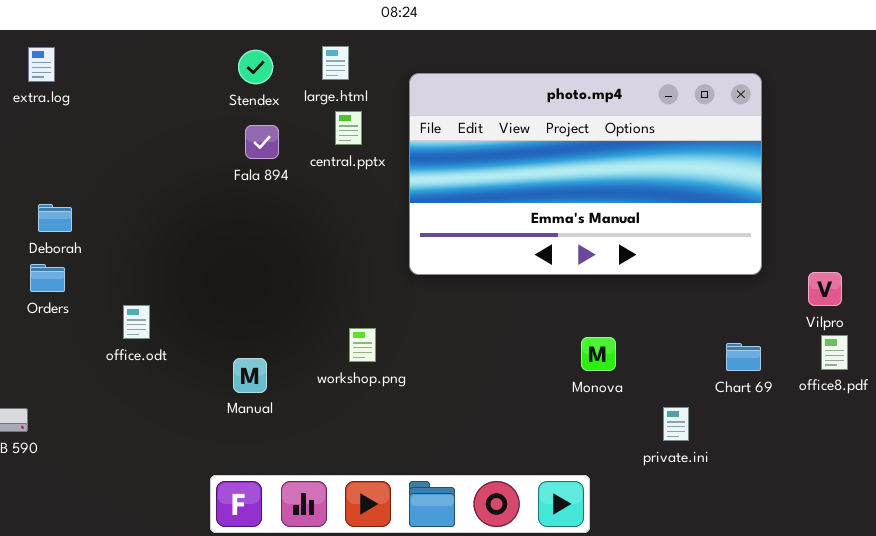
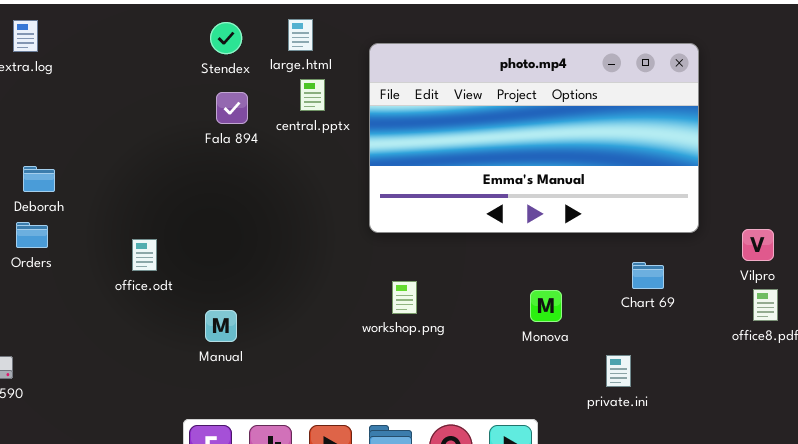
office.odt: [123,305,150,339] -> [132,239,157,271], moved
workshop.png: [349,328,376,362] -> [392,281,417,314], moved
Chart 69: [726,343,761,371] -> [632,262,664,289], moved

